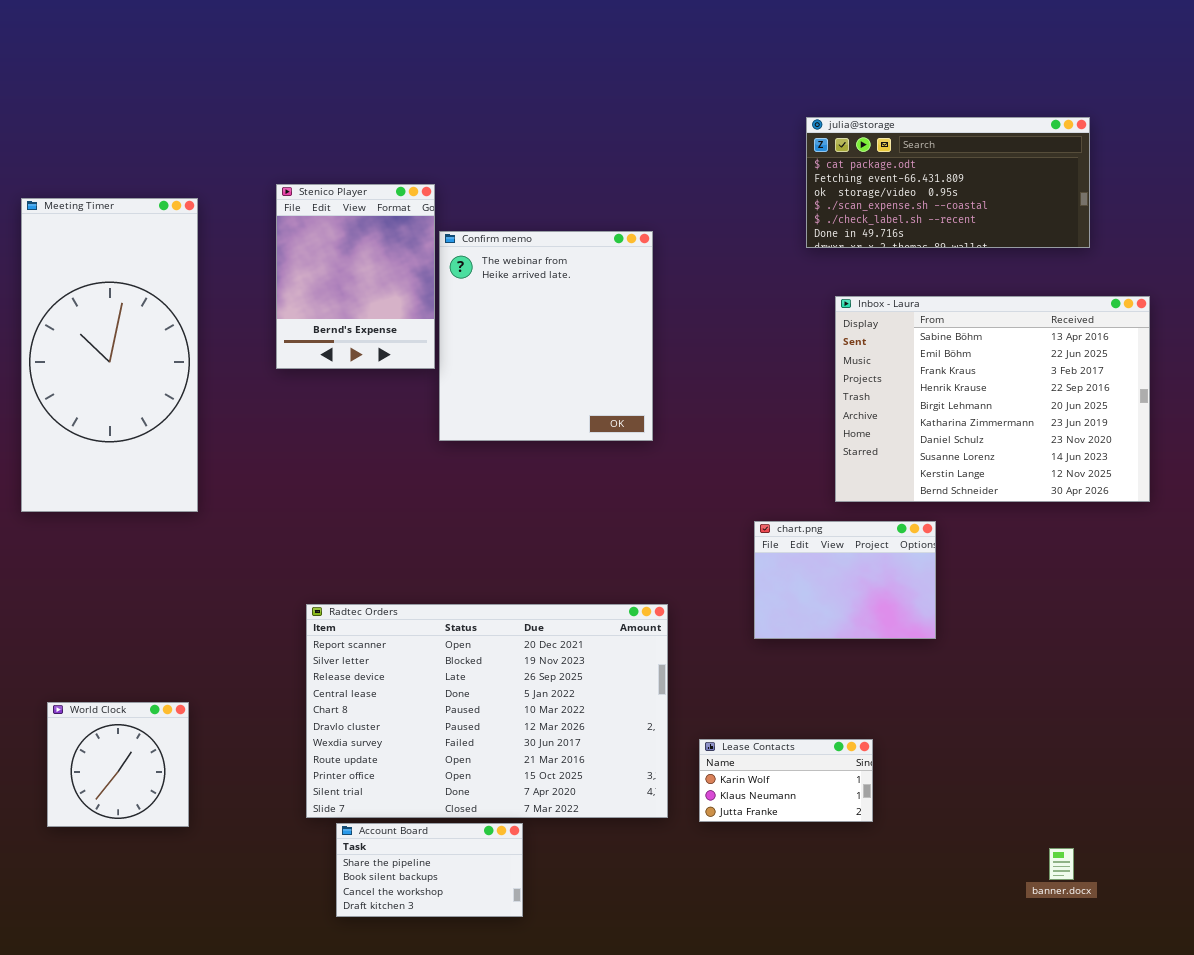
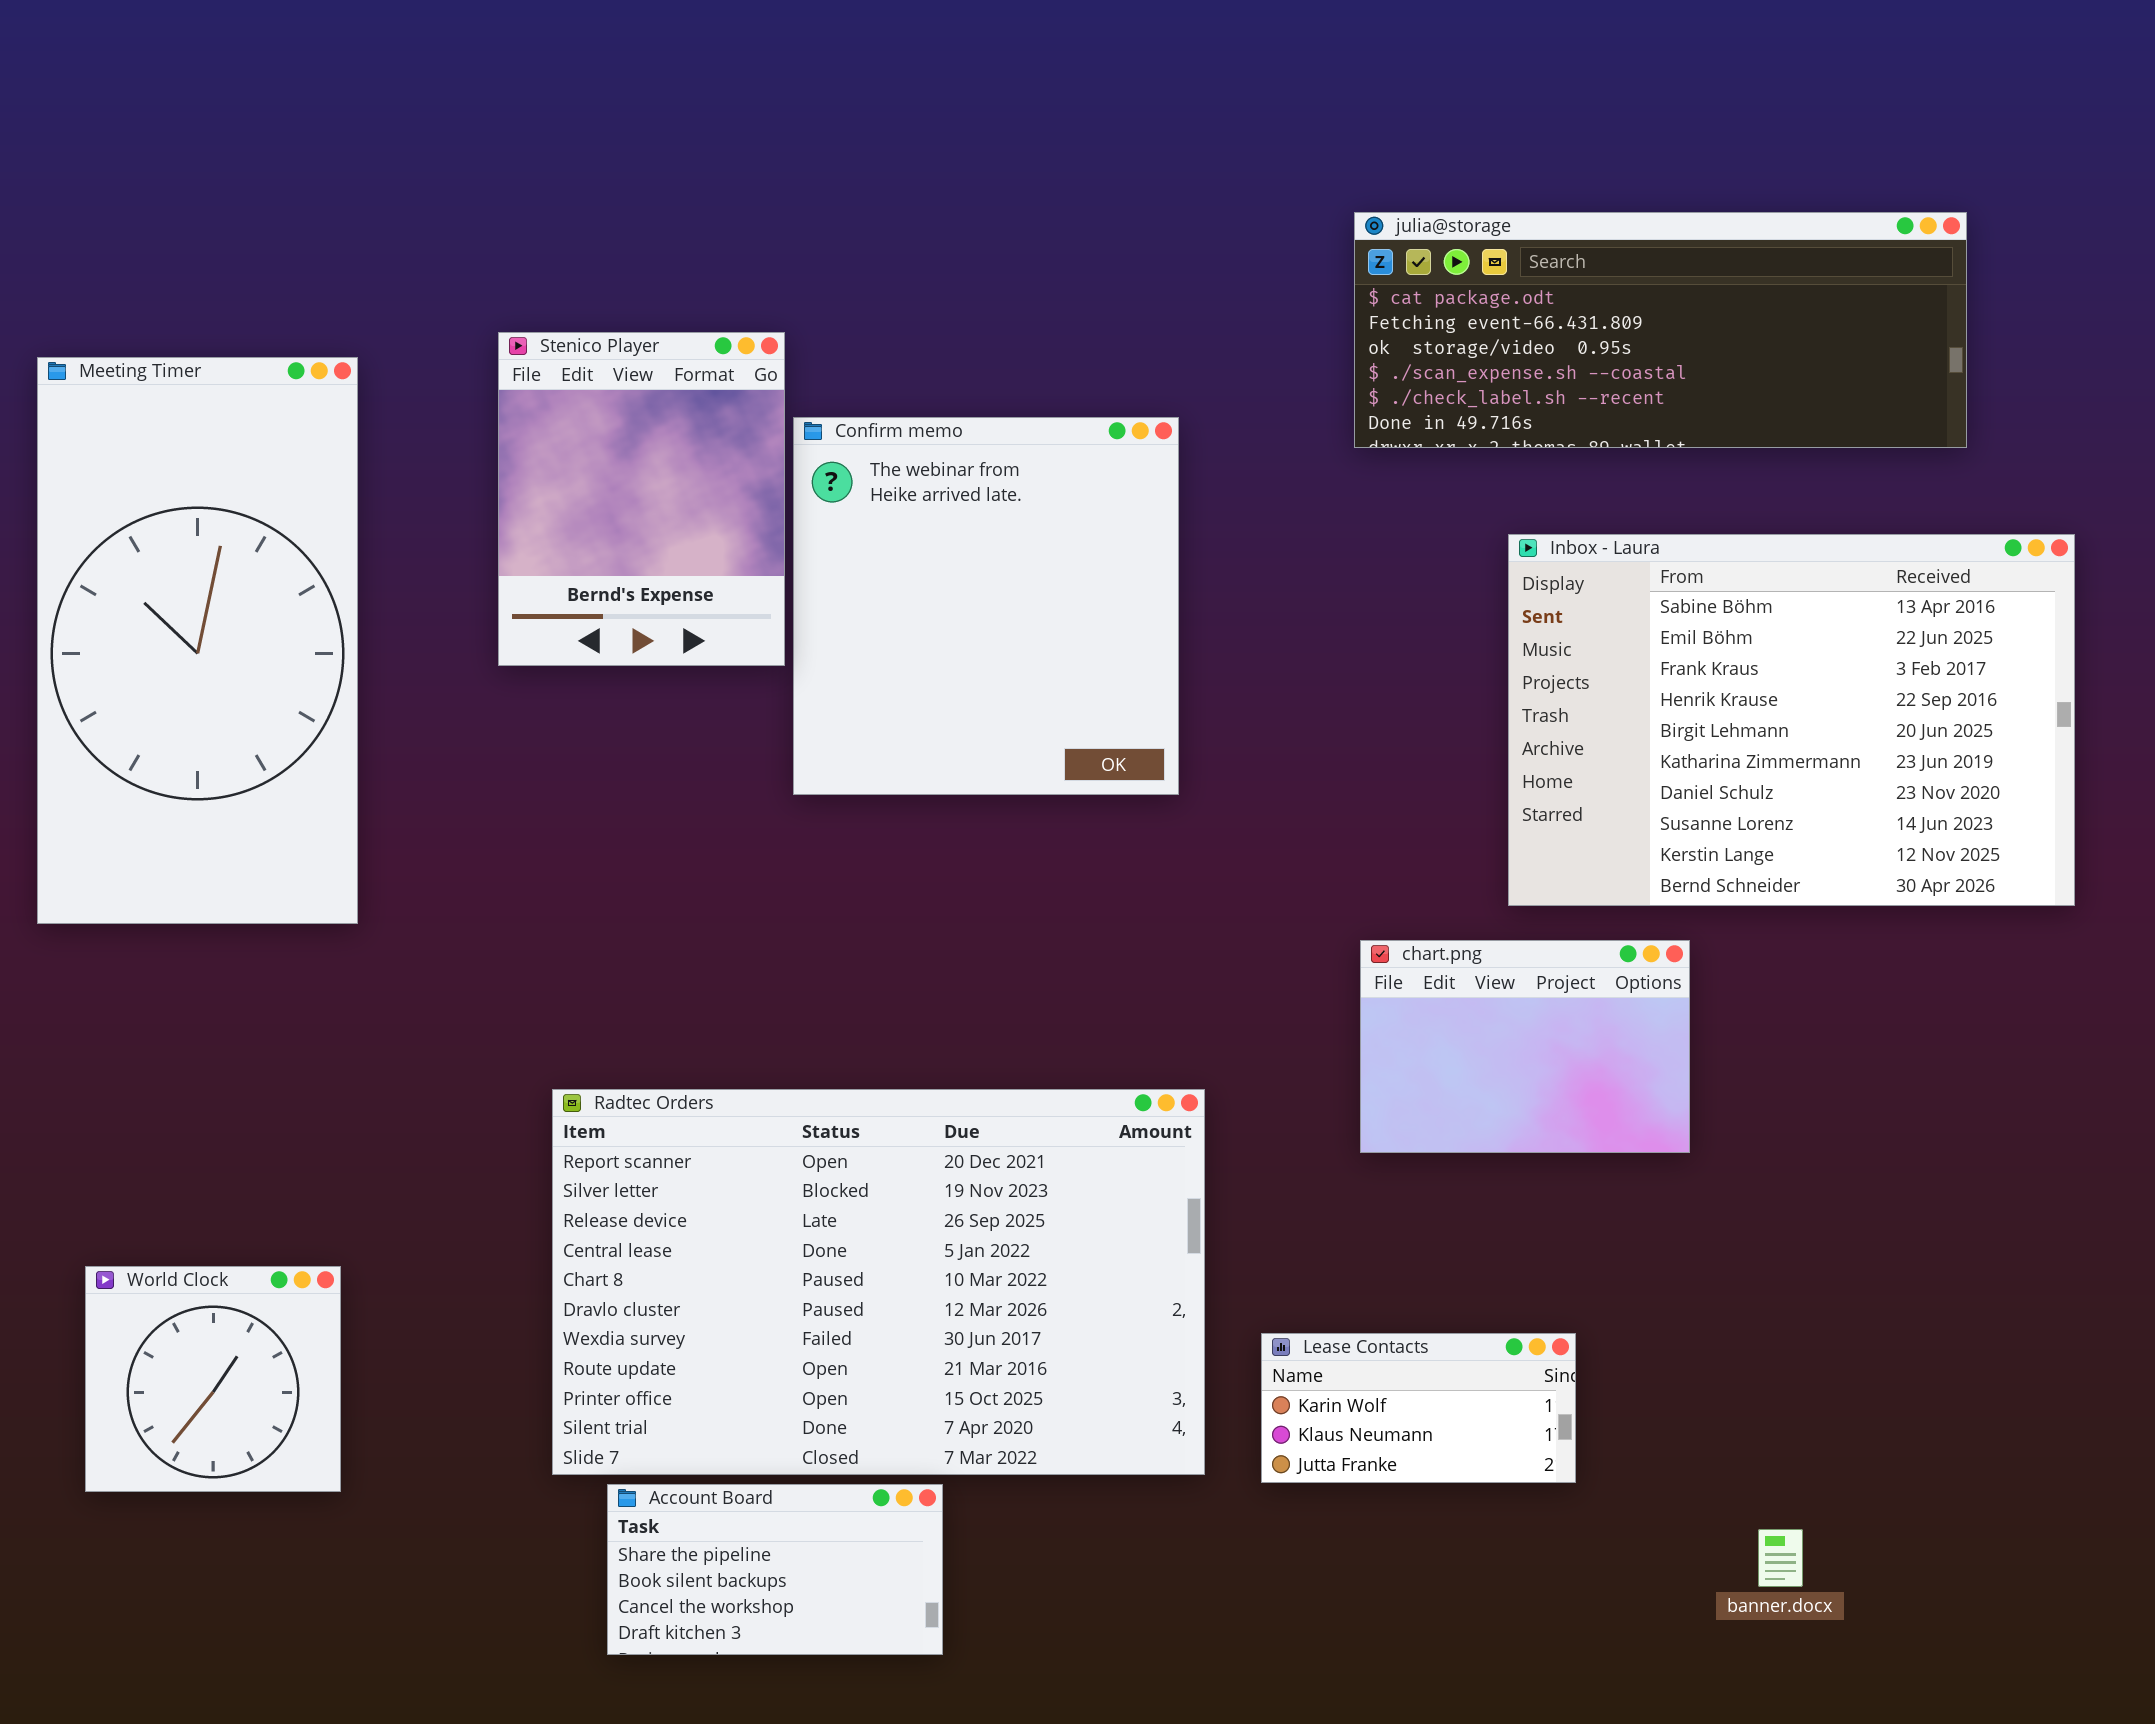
julia@storage: [806,117,1090,248] -> [1354,212,1967,448], resized
banner.docx: [1049,848,1074,880] -> [1758,1529,1803,1587], moved

